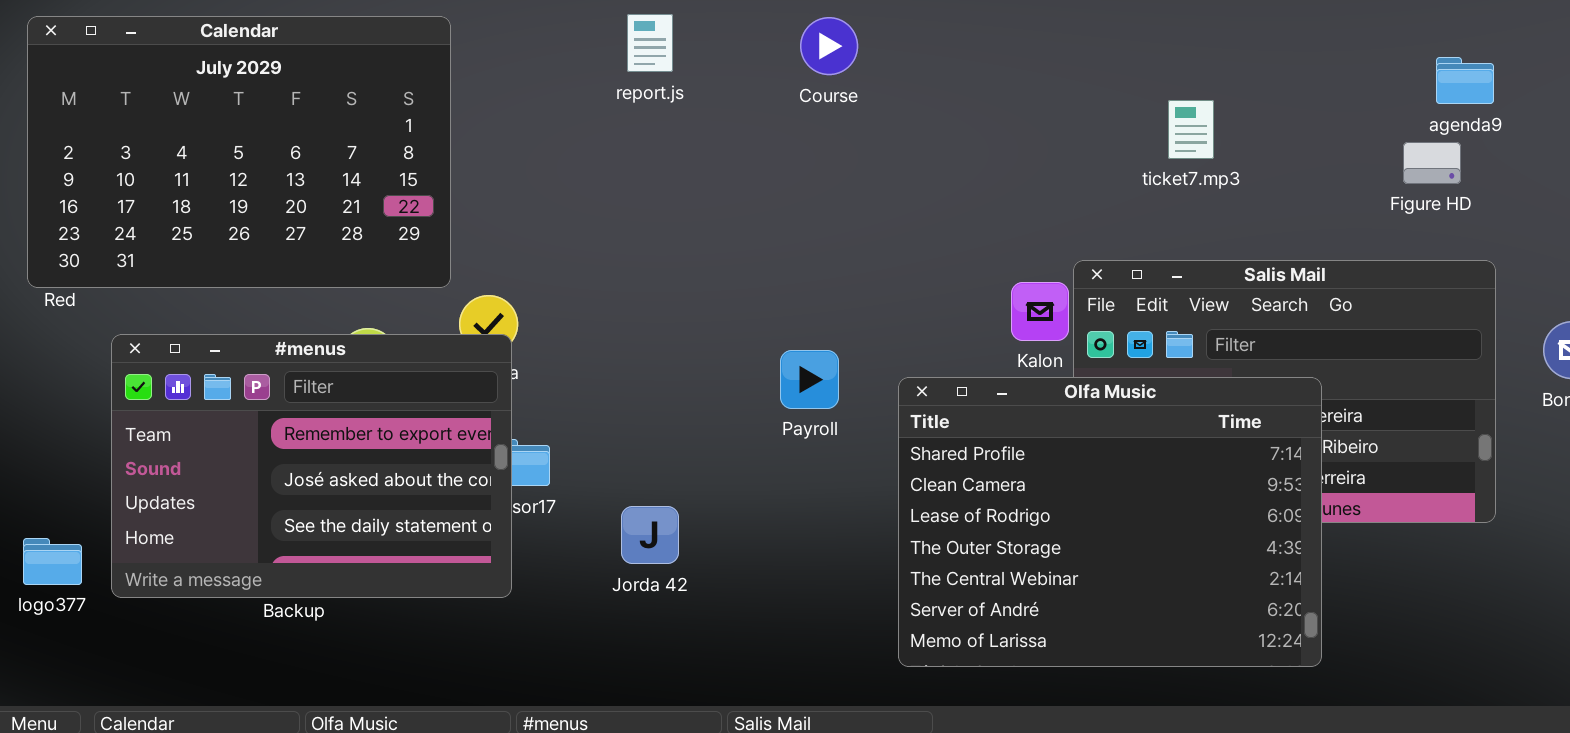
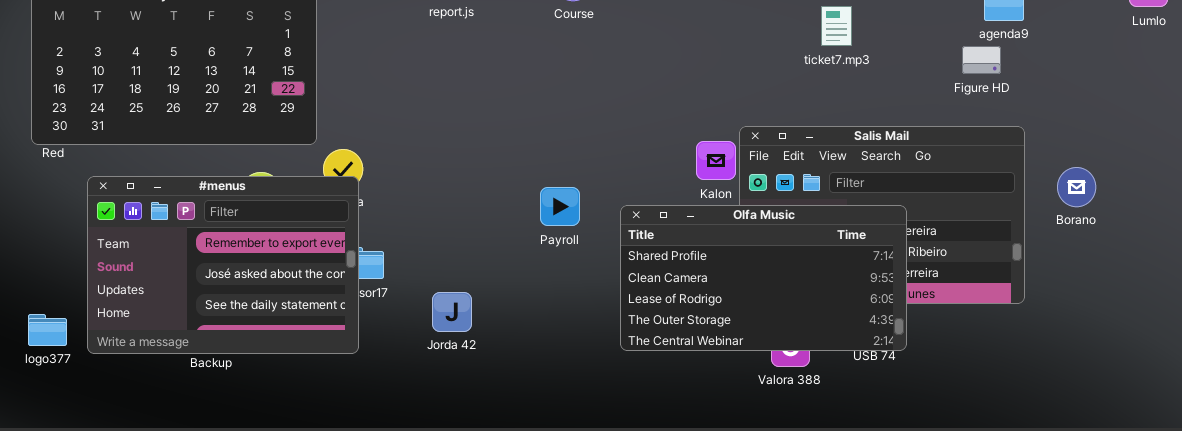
ticket7.mp3: [1168,100,1214,159] -> [821,6,852,46], moved
Olfa Music: [898,377,1322,667] -> [620,205,907,351], resized

